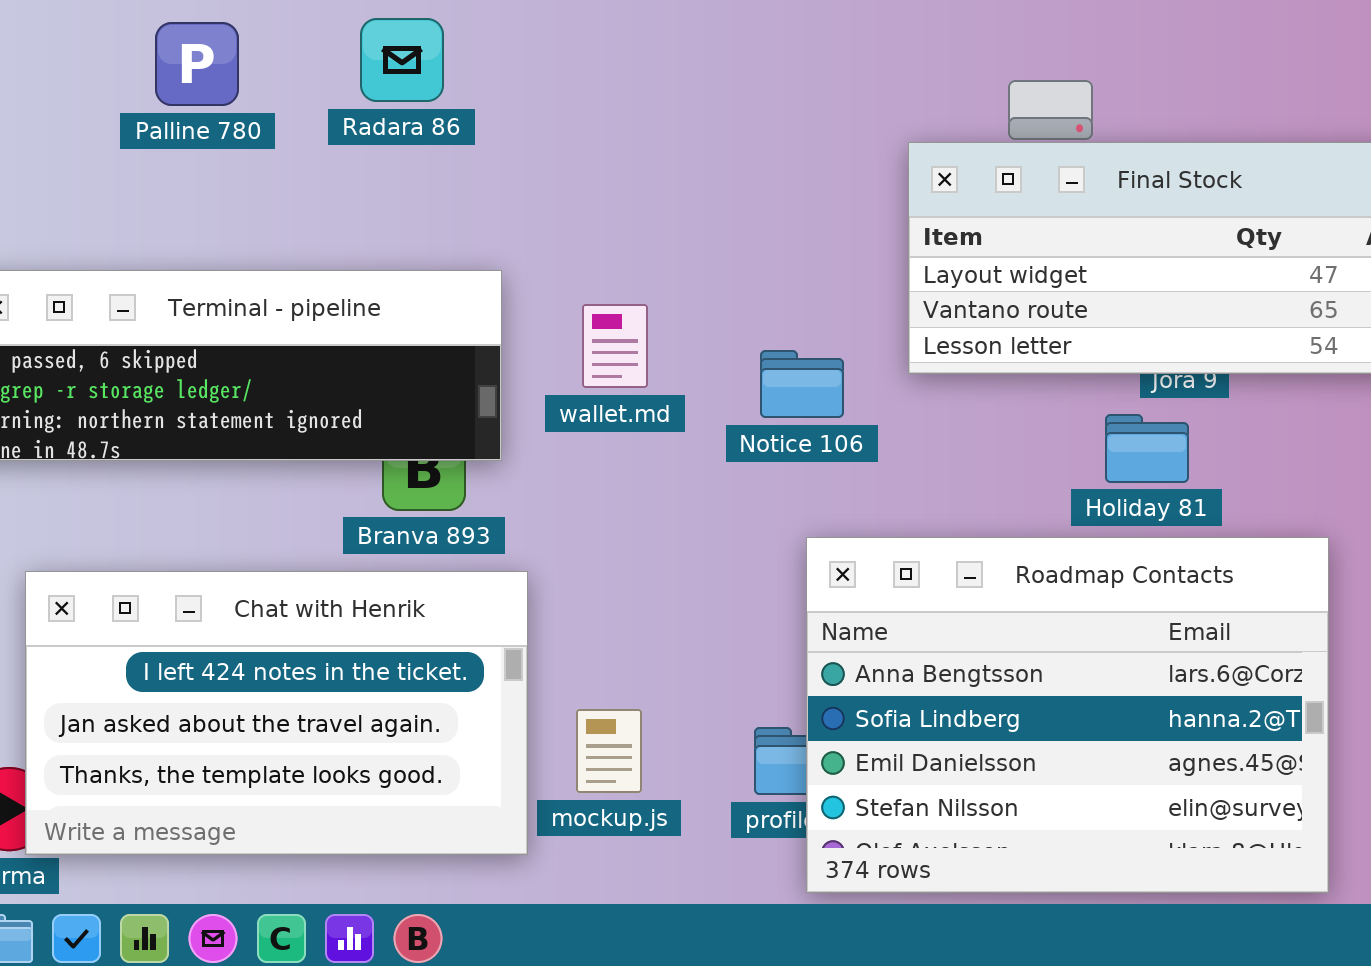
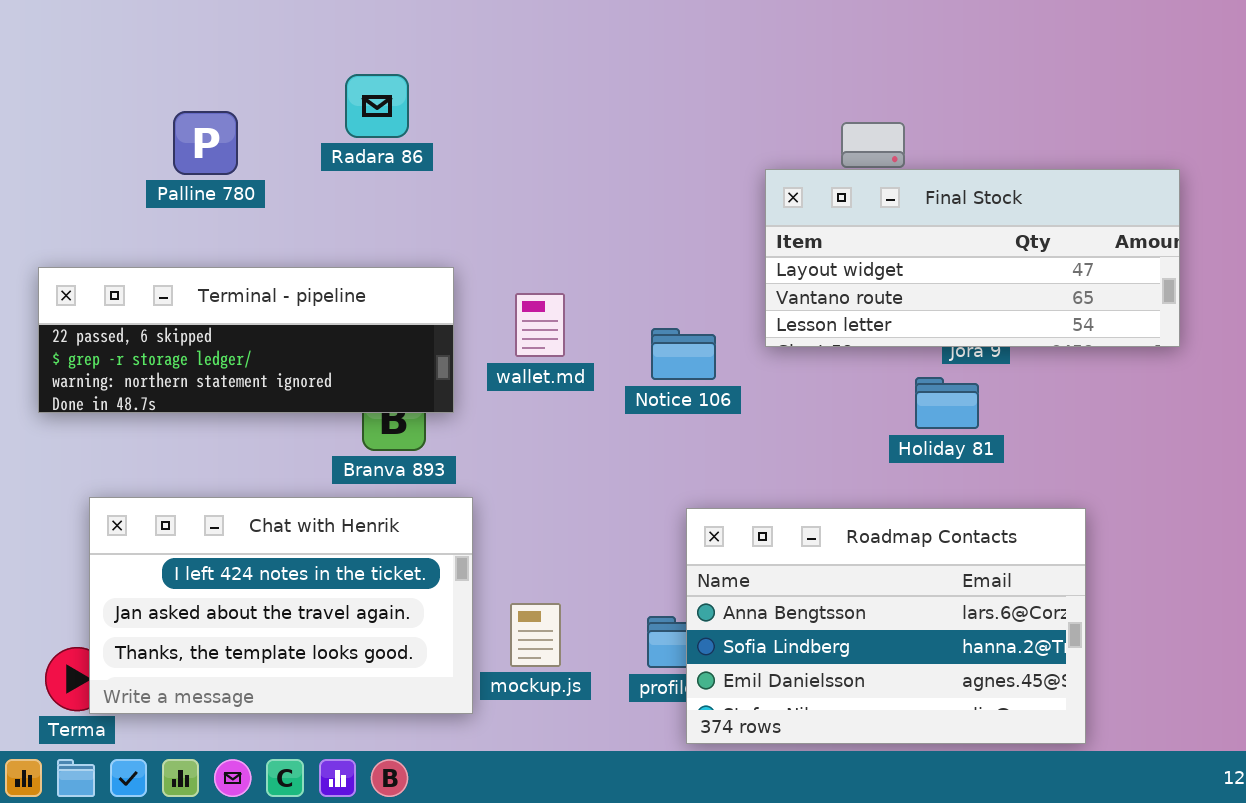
Palline 780: [155,22,239,106] -> [173,111,238,175], moved
Roadmap Contacts: [806,537,1329,893] -> [686,508,1086,744], resized

